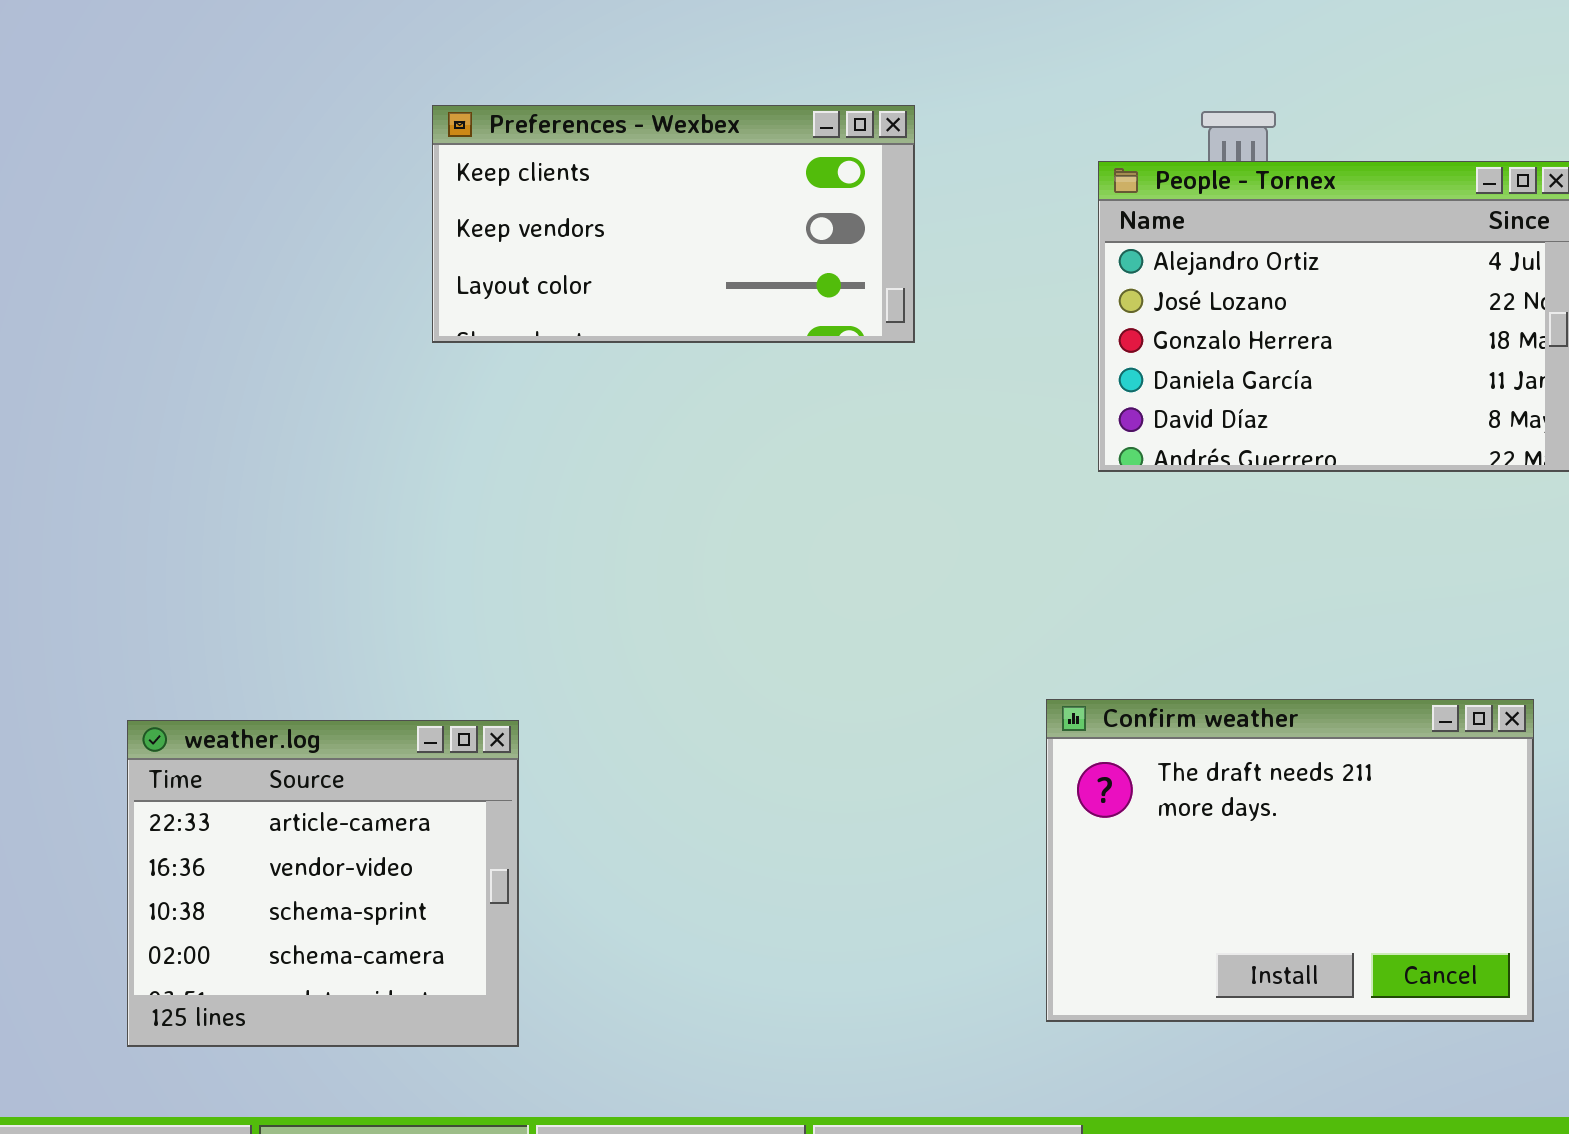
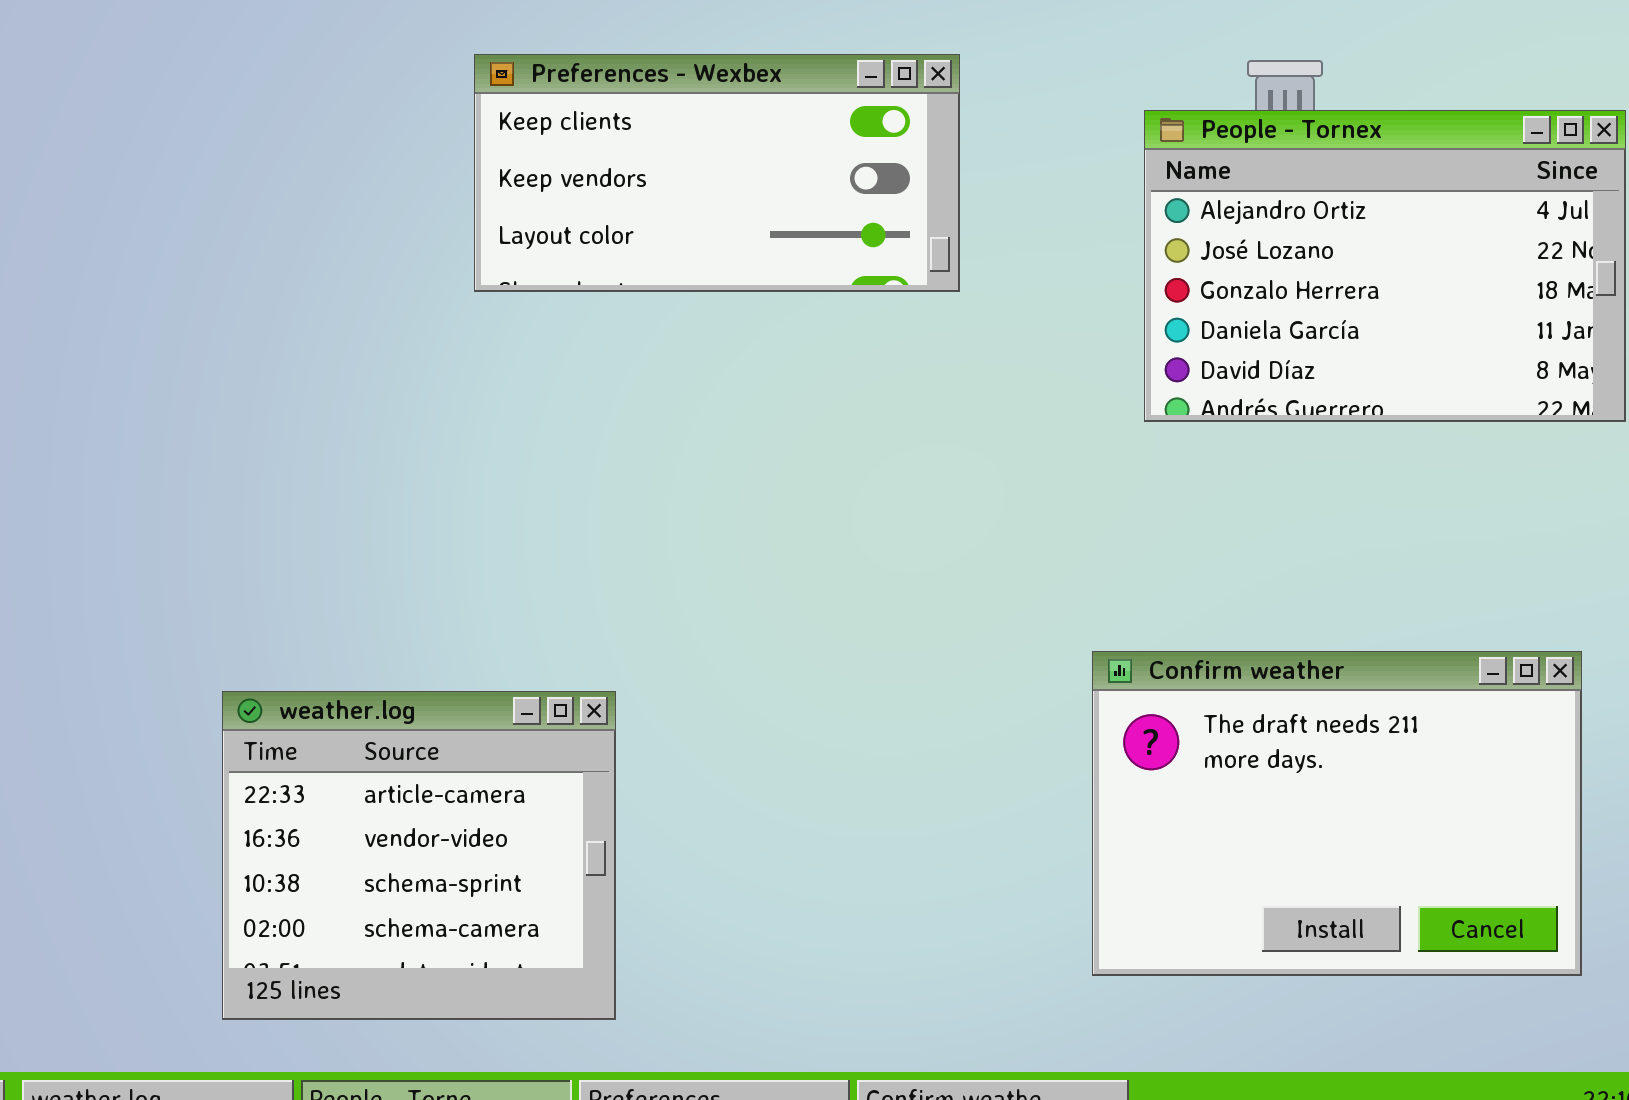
weather.log: [127,720,519,1047] -> [222,691,616,1020], moved

